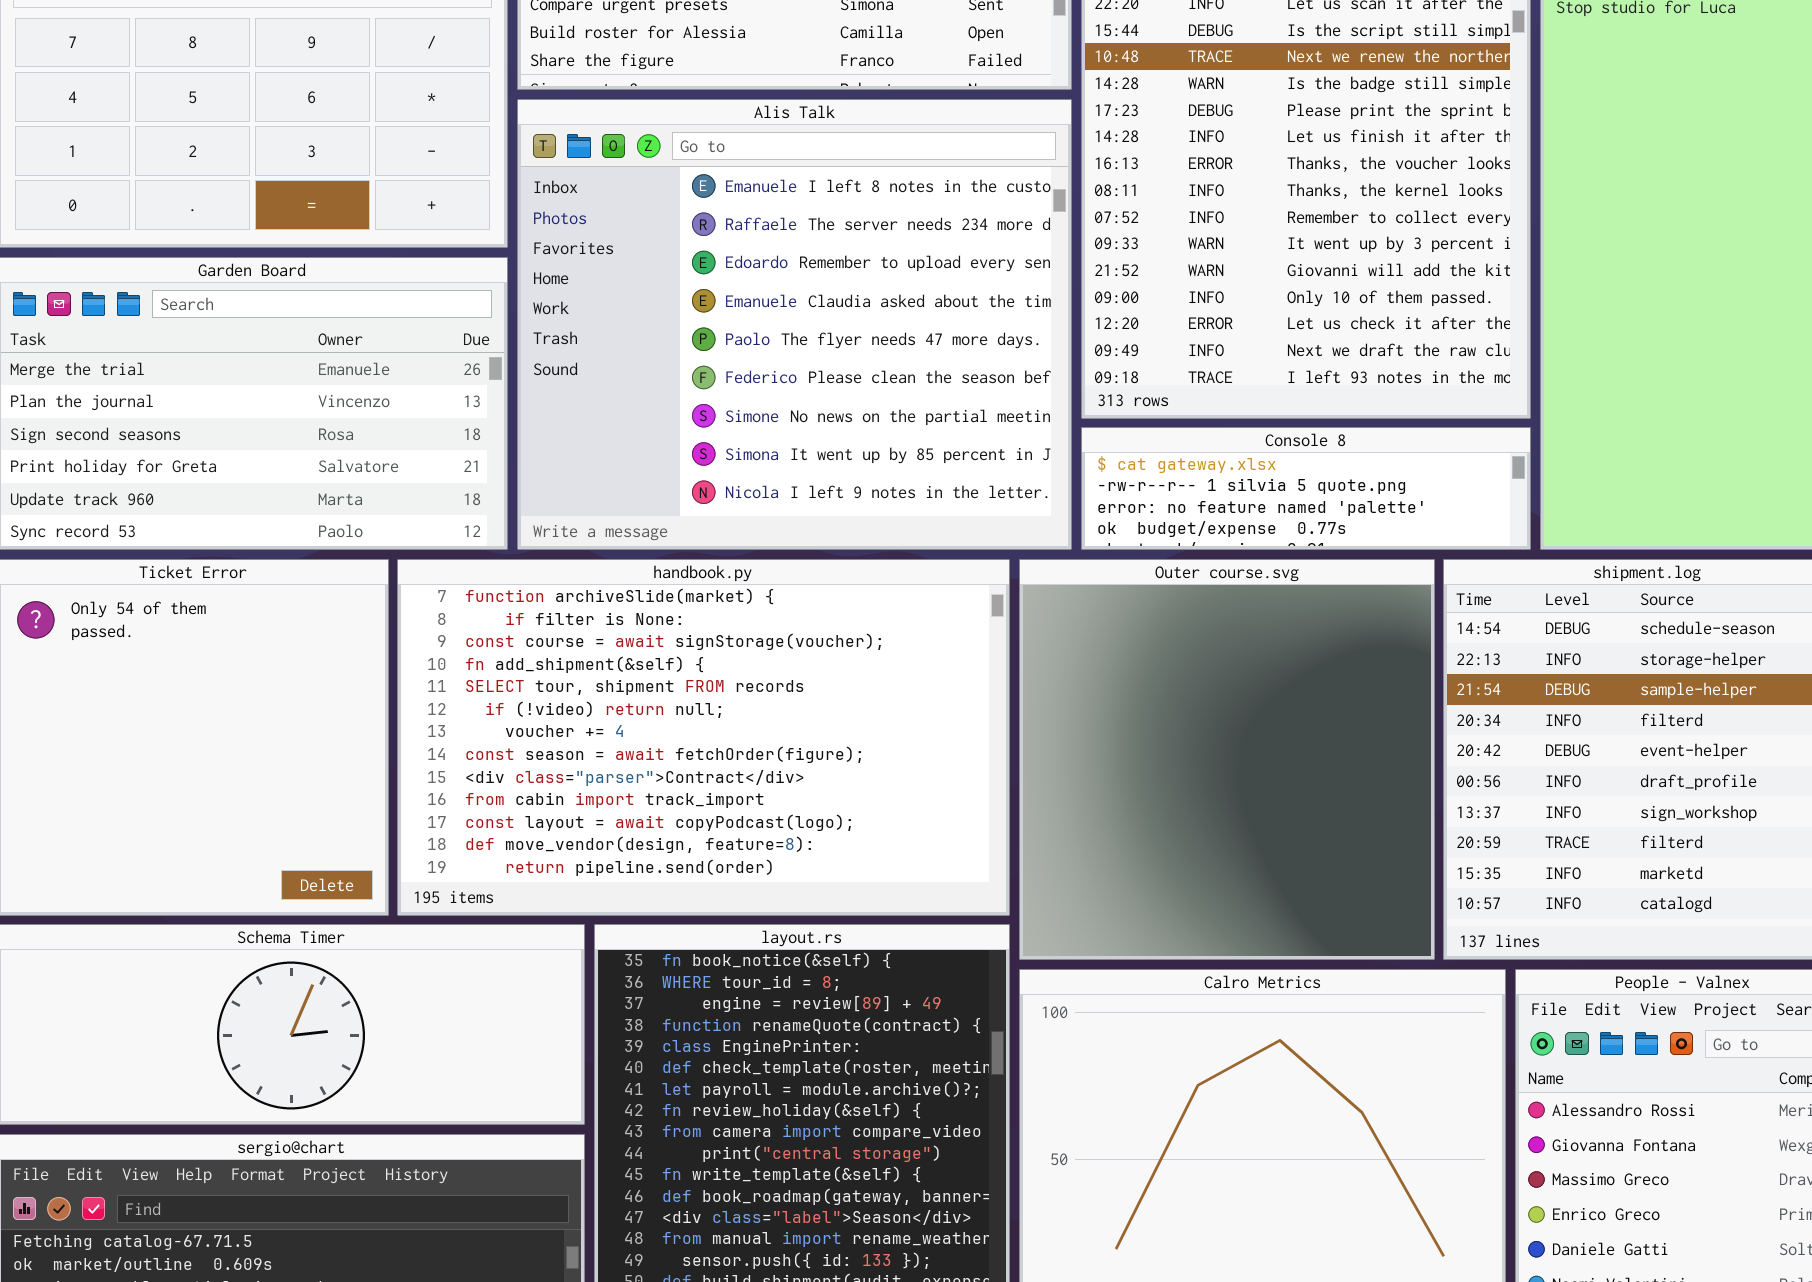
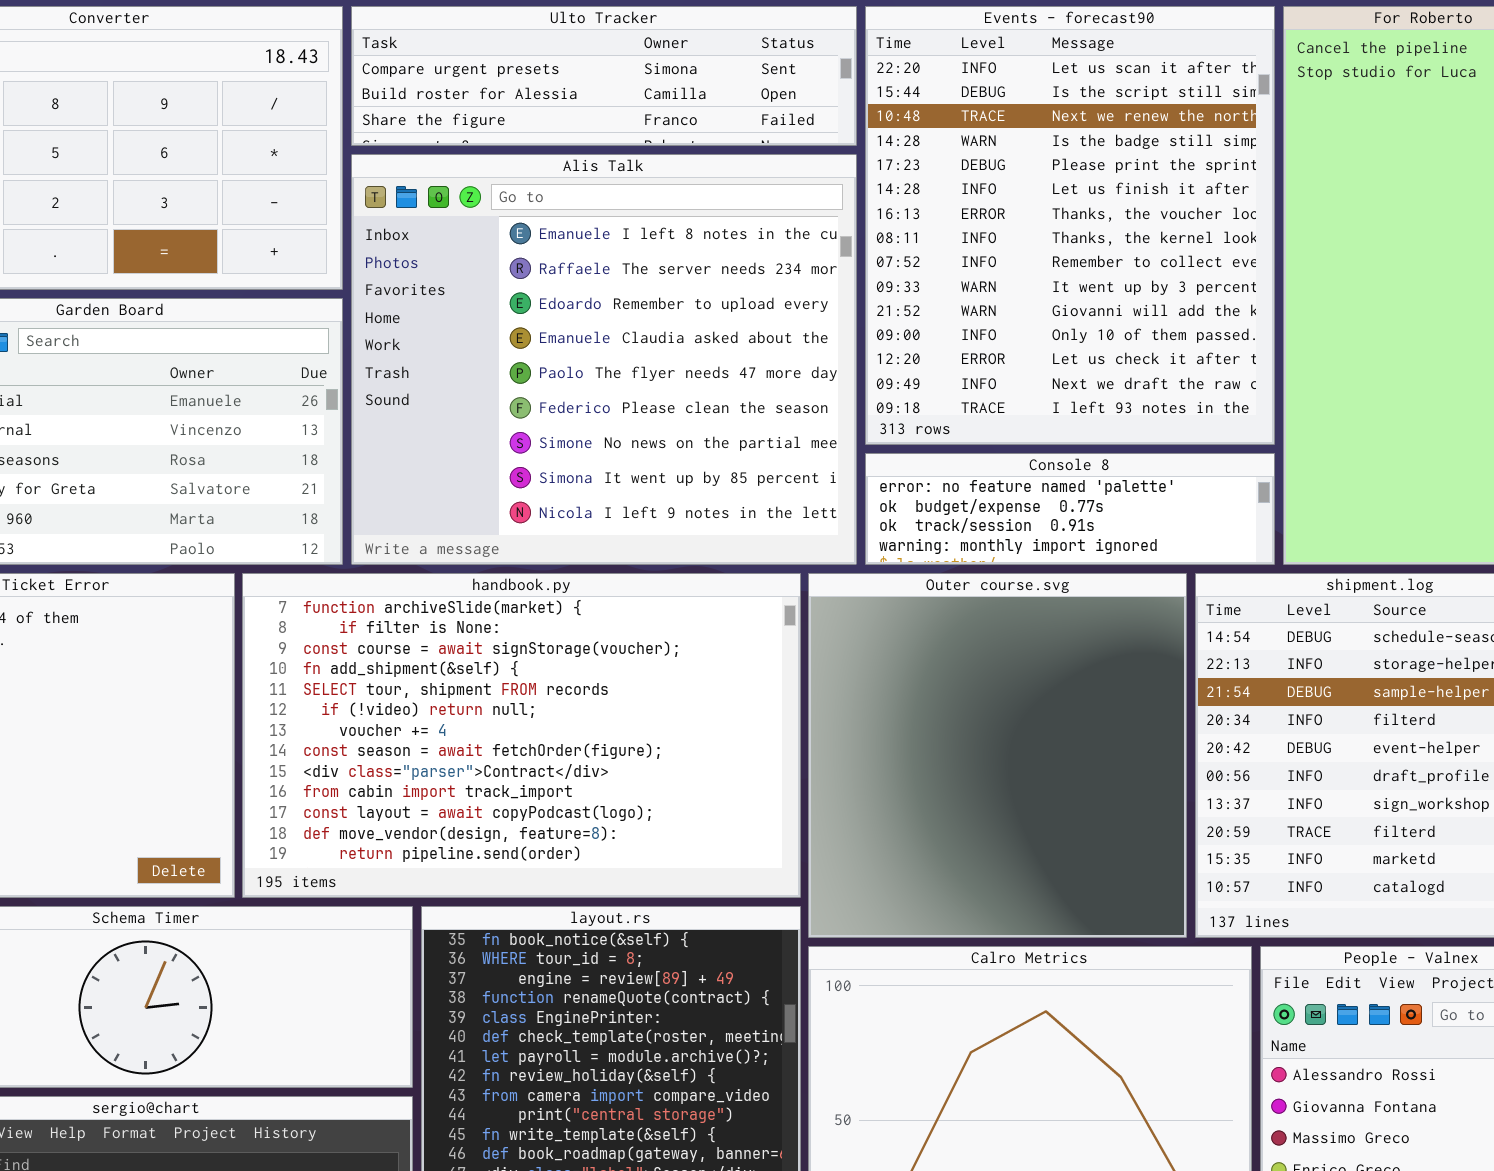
Console 8: [1081,427,1531,550] -> [865,453,1275,565], scrolled down 2 rows

